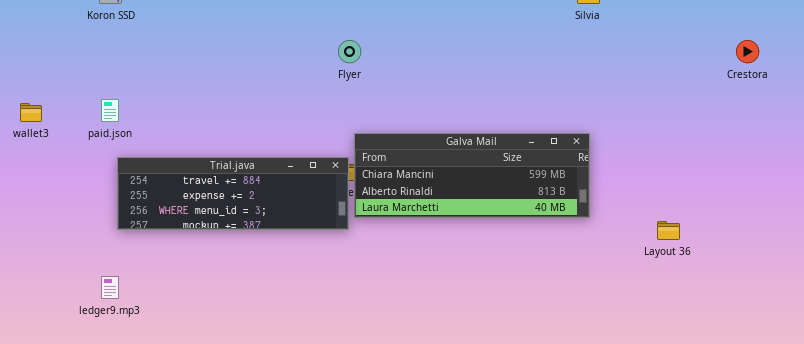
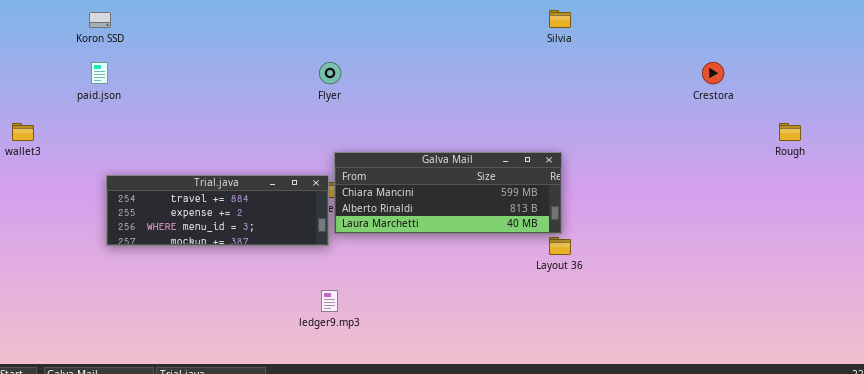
paid.json: [101,99,119,122] -> [91,62,108,84], moved
Layout 36: [657,221,680,240] -> [549,237,571,255], moved
ledger9.mp3: [101,276,119,299] -> [321,290,338,312], moved

